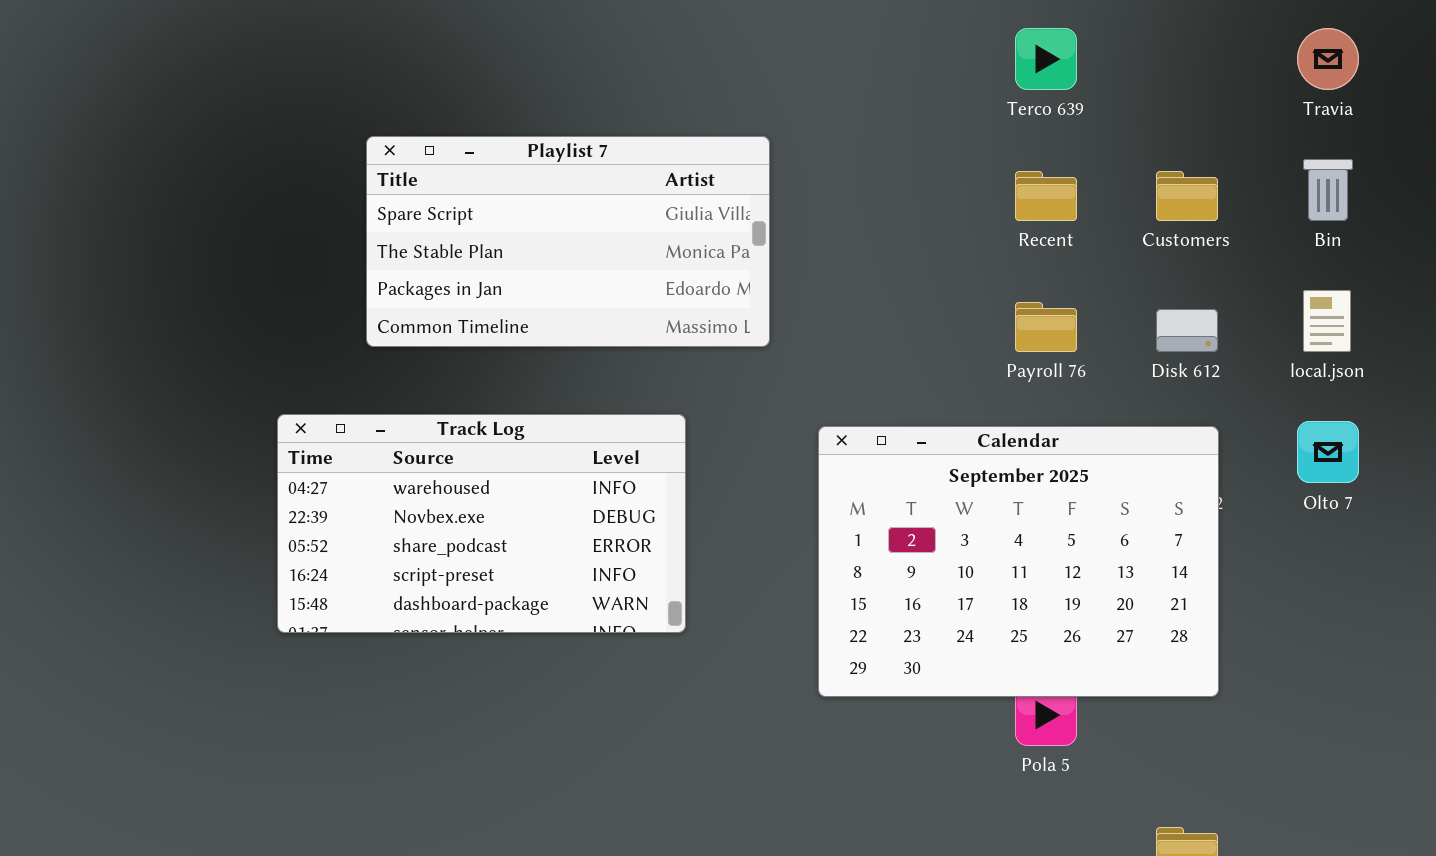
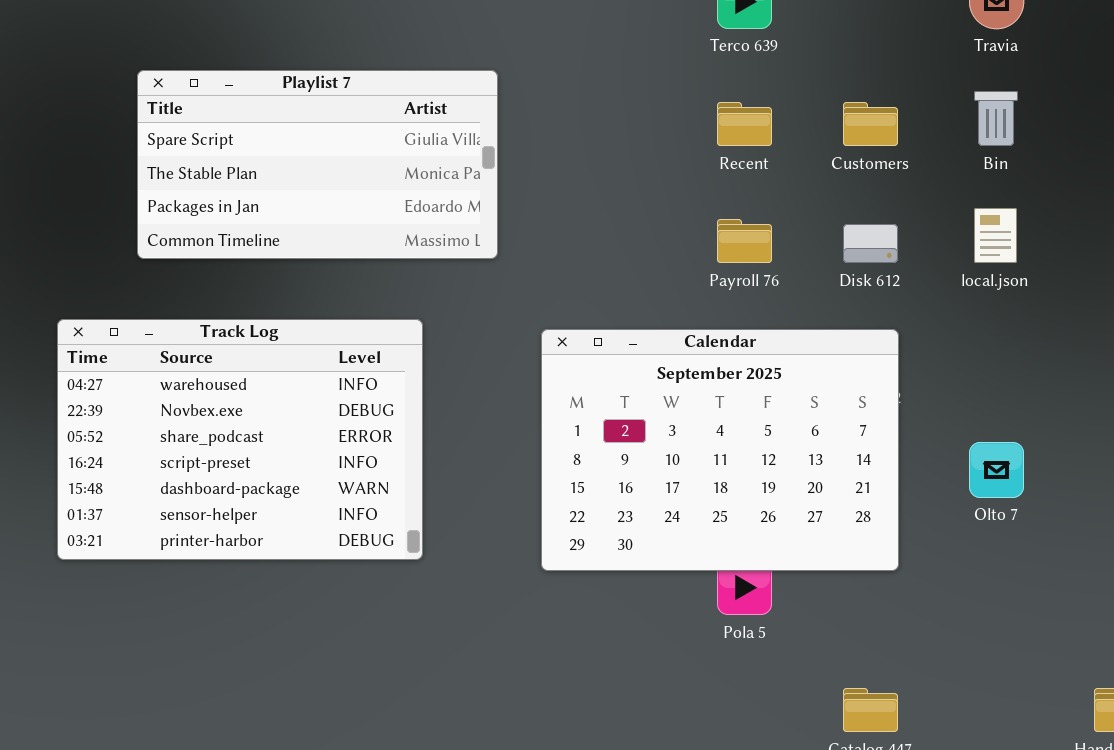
Track Log: [277,414,686,633] -> [57,319,423,560], resized
Olto 7: [1297,421,1359,483] -> [969,442,1024,498], moved

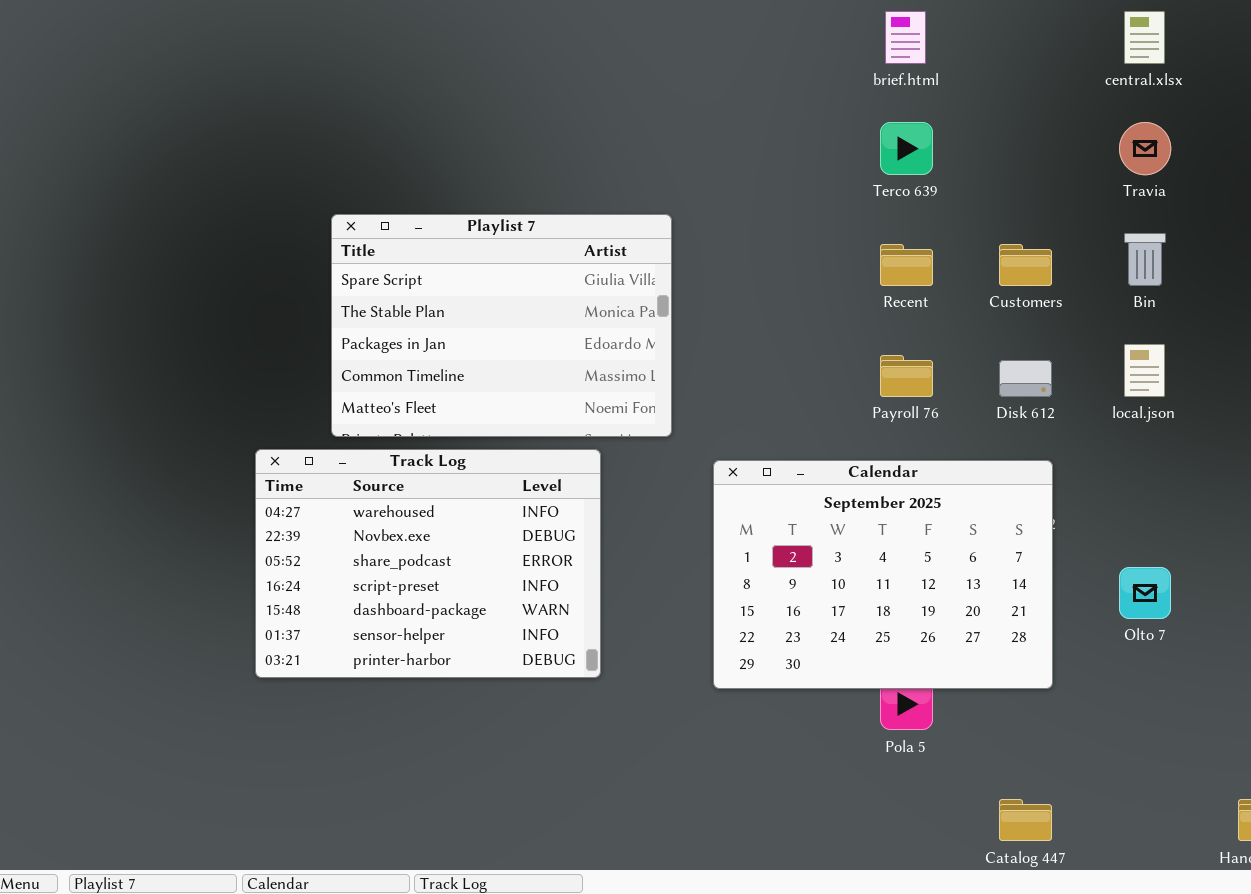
Playlist 7: [137,70,498,259] -> [331,214,672,437], resized

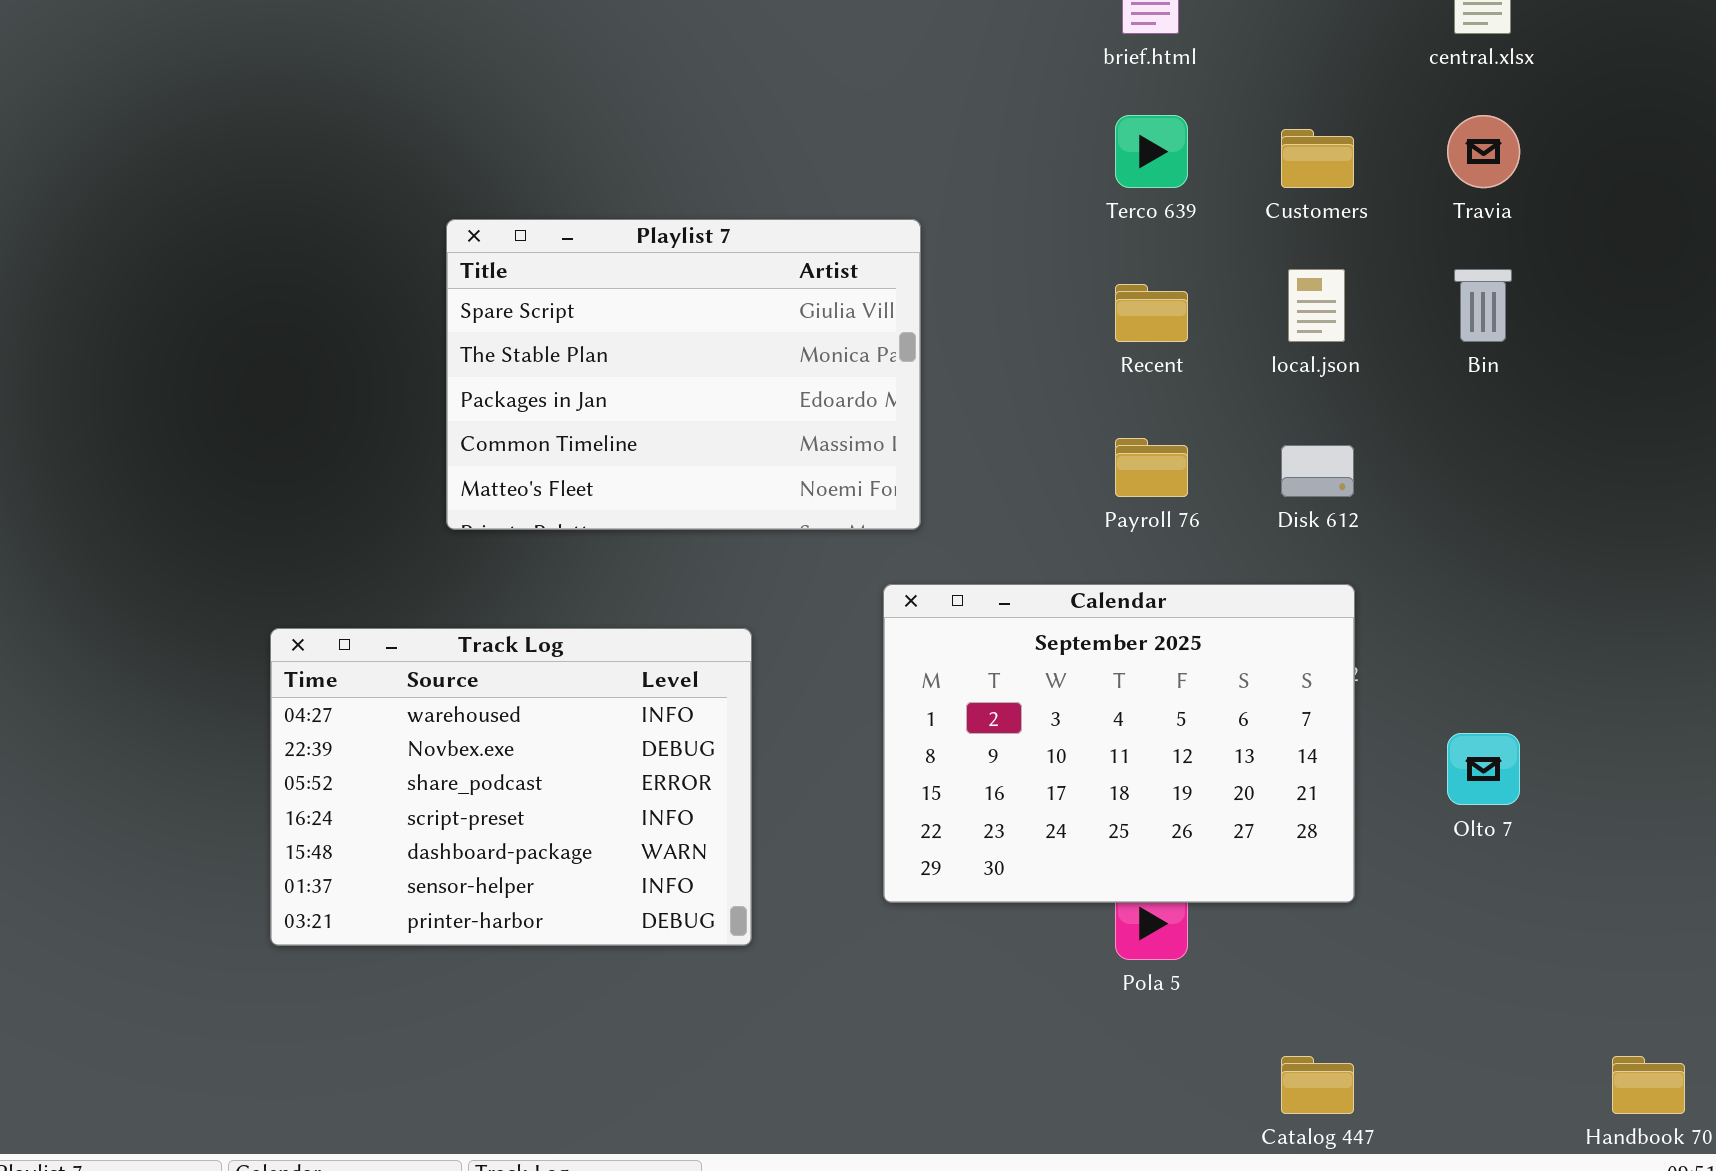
Playlist 7: [331,214,672,437] -> [446,219,921,530], moved
Customers: [999,244,1052,286] -> [1281,129,1354,188], moved
local.json: [1124,344,1165,397] -> [1288,269,1345,342], moved
Track Log: [255,449,601,678] -> [270,628,752,946], moved

